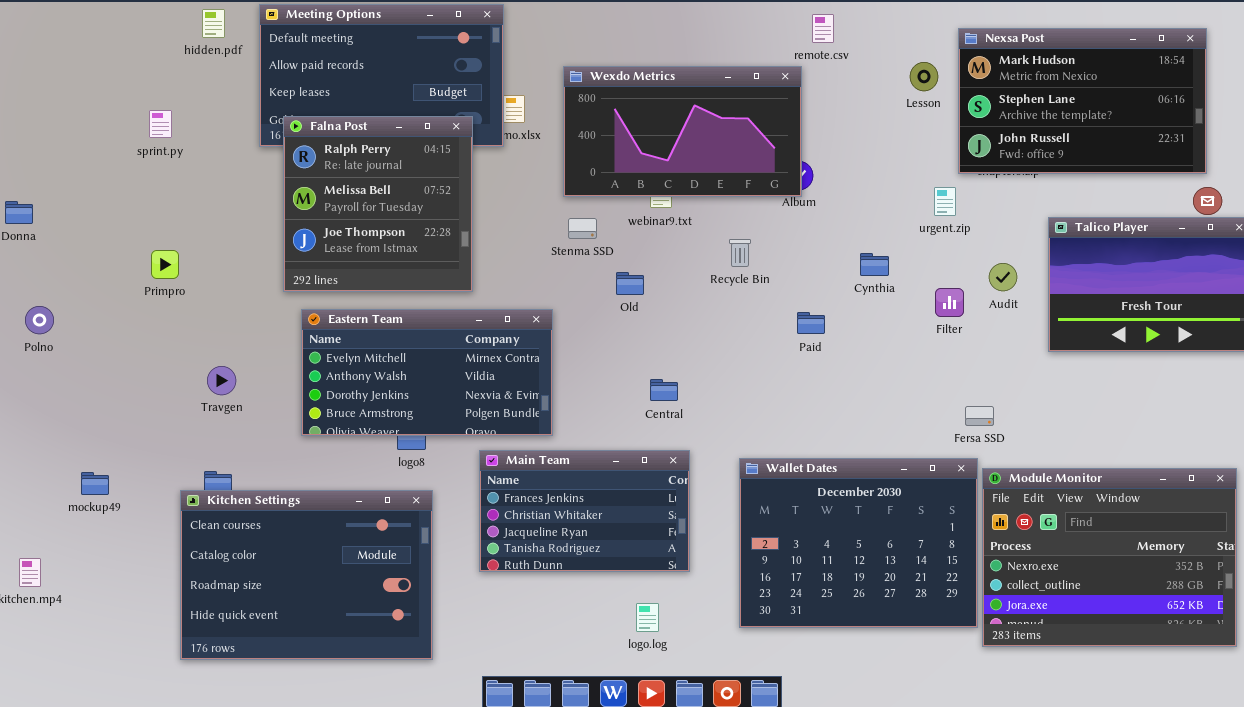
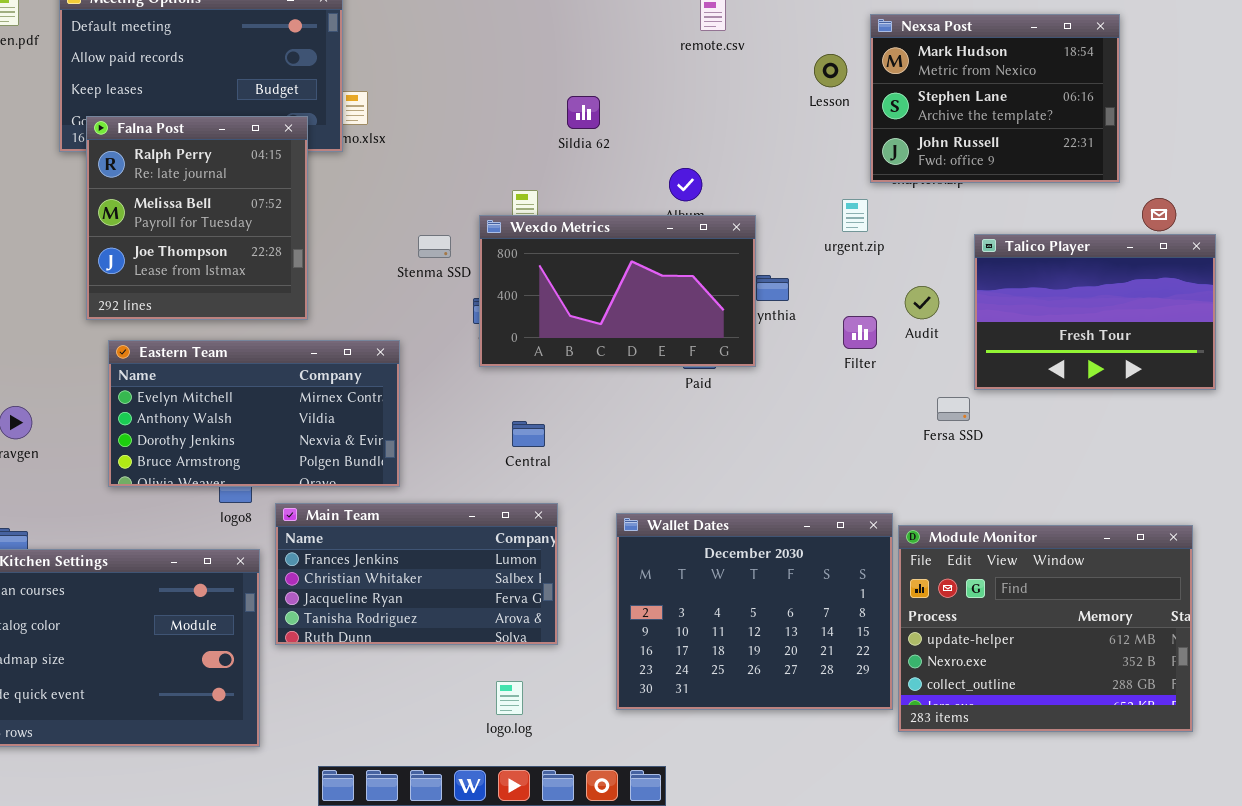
Nexsa Post: [958,28,1207,174] -> [870,14,1120,183], resized
Wexdo Metrics: [563,66,802,197] -> [479,215,756,367], moved
Fersa SSD: [965,406,994,426] -> [937,397,970,421], moved
Main Team: [479,450,690,572] -> [275,503,558,645], resized
Module Monitor: [982,468,1237,647] -> [898,525,1193,732], scrolled up 1 row

